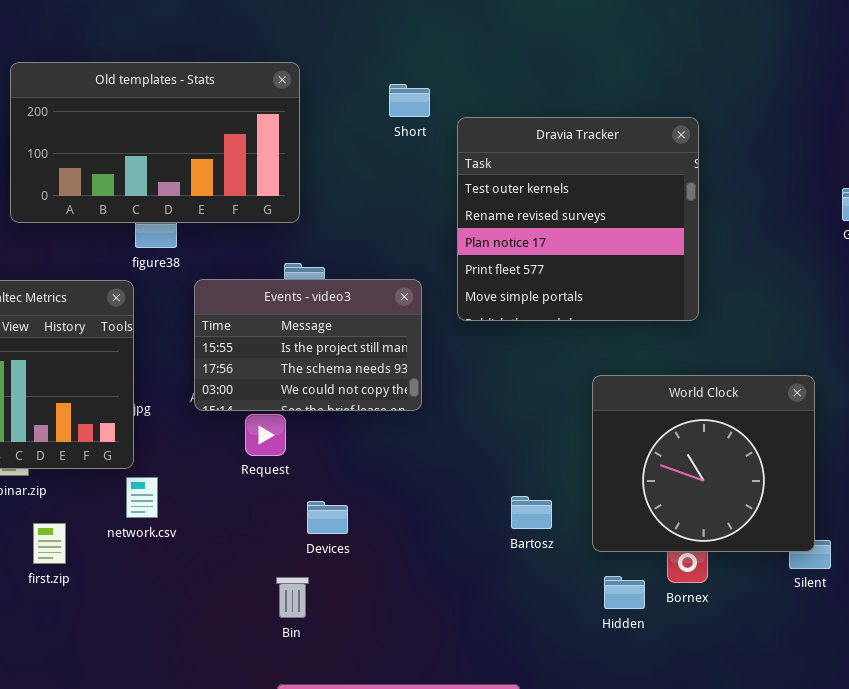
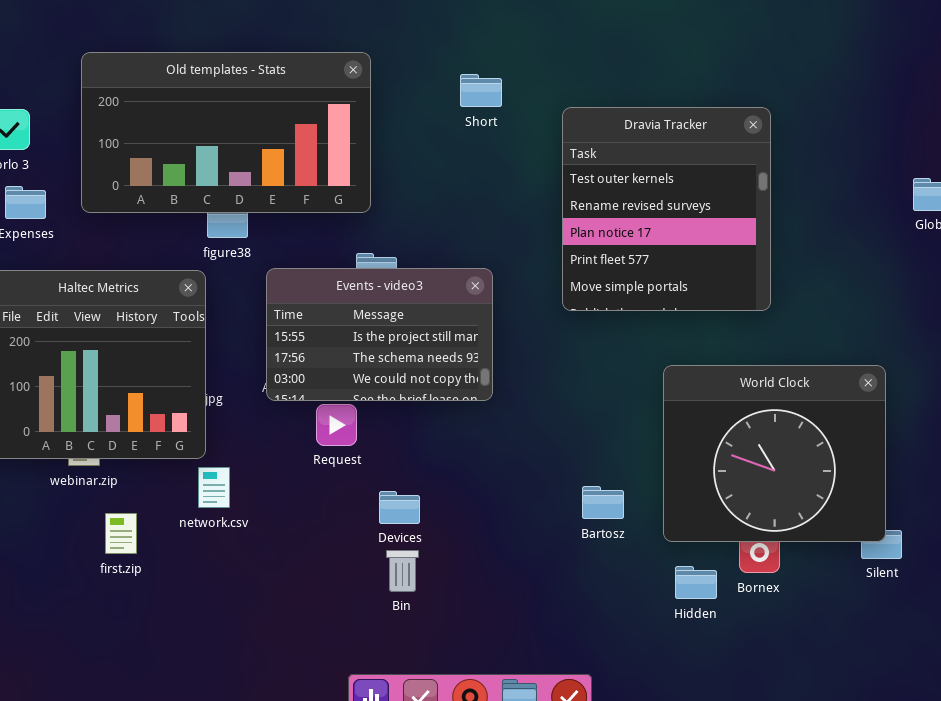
Dravia Tracker: [457,117,699,321] -> [562,107,771,311], resized
Bin: [276,577,309,618] -> [386,550,419,592], moved

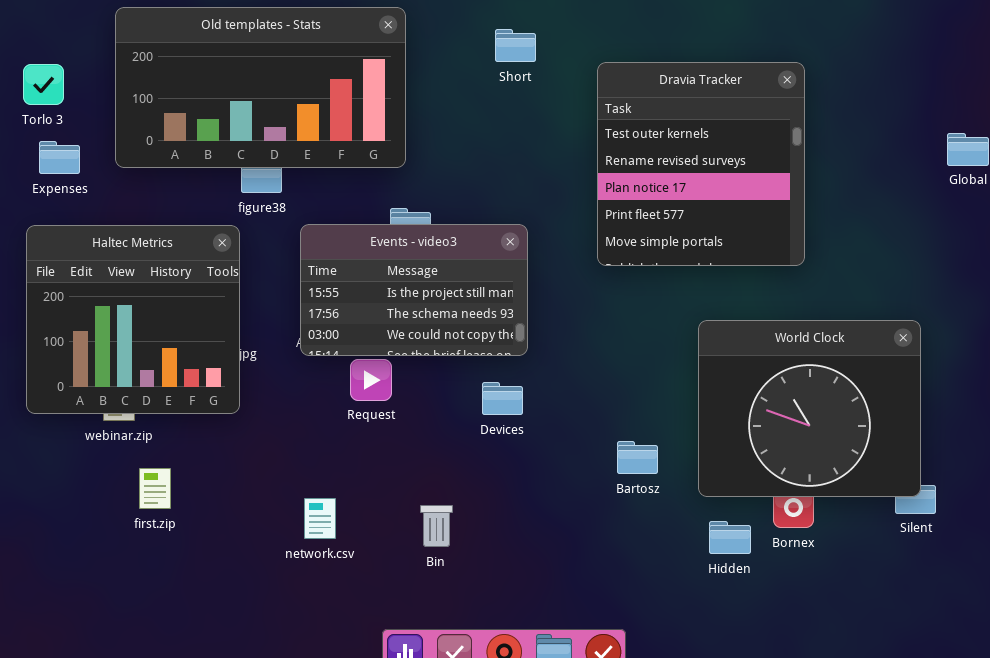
network.csv: [198,467,230,508] -> [304,498,336,539], moved
Devices: [379,491,420,524] -> [482,382,523,415], moved

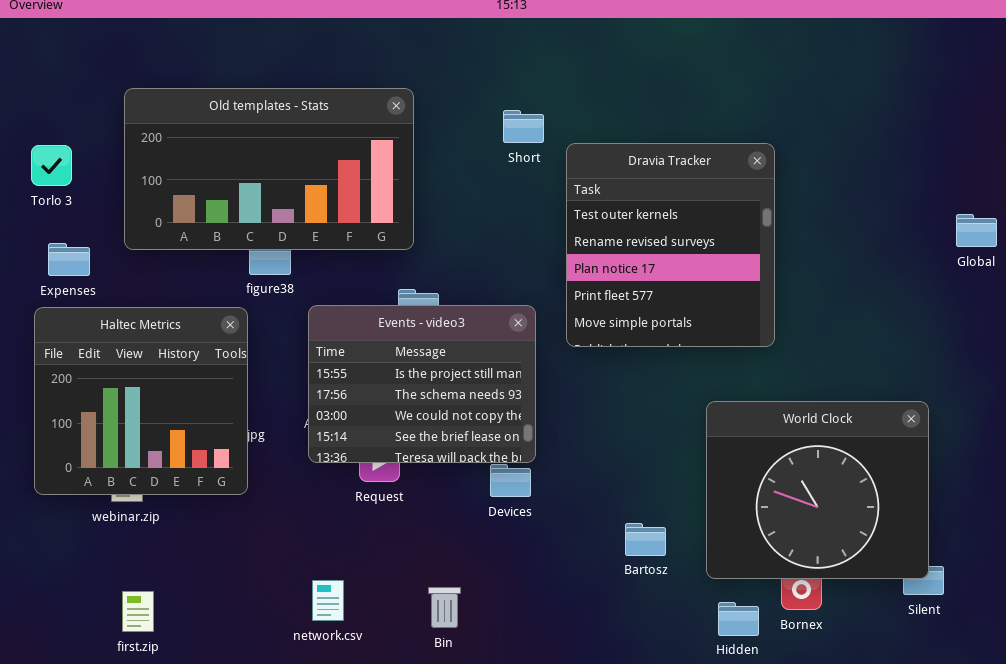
Dravia Tracker: [597,62,805,266] -> [566,143,775,347], moved
Expenses: [39,141,80,174] -> [48,243,90,276], moved
Events - video3: [300,224,528,356] -> [308,305,536,463], resized
first.zip: [139,468,171,509] -> [122,591,154,632], moved

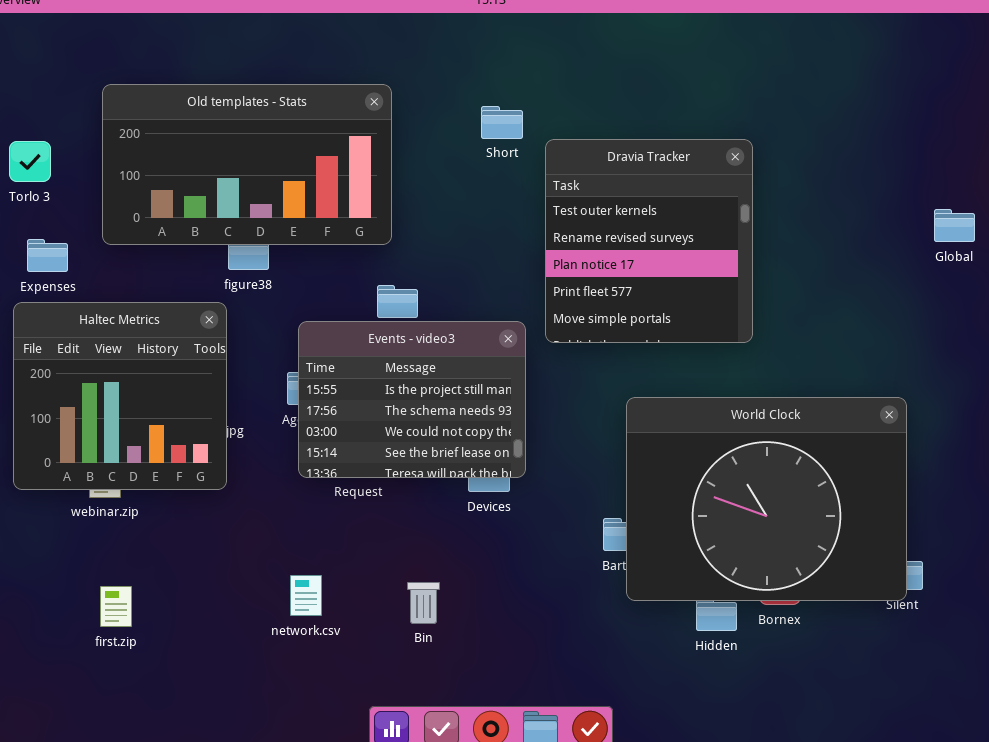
Events - video3: [308,305,536,463] -> [298,321,526,478], moved
World Clock: [706,401,929,579] -> [626,397,907,601], resized

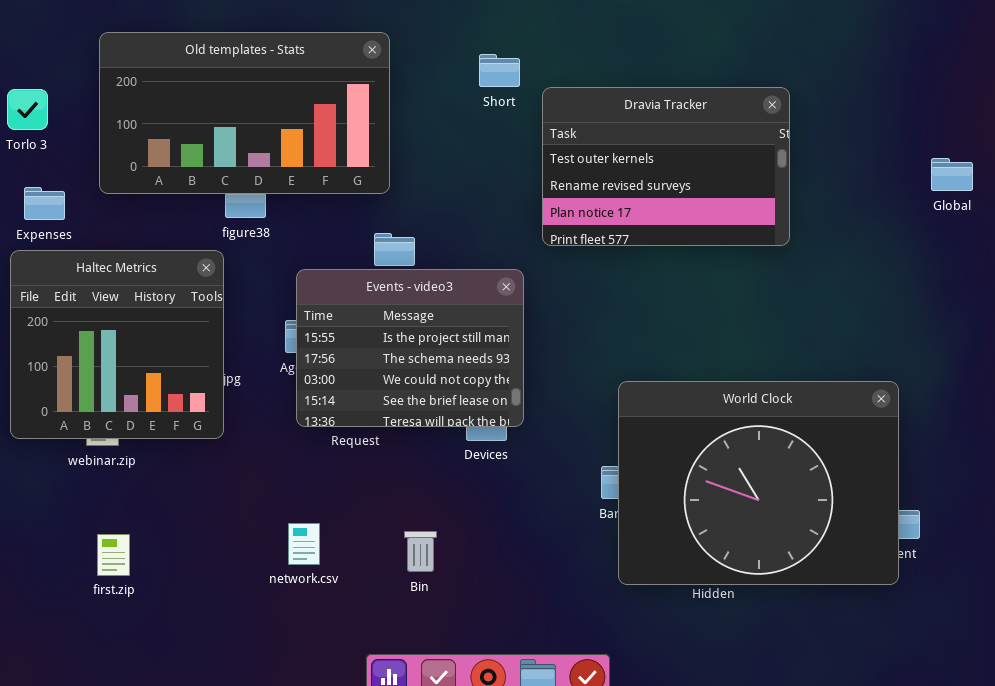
Dravia Tracker: [545,139,753,343] -> [542,87,790,246], resized
World Clock: [626,397,907,601] -> [618,381,899,585], moved

